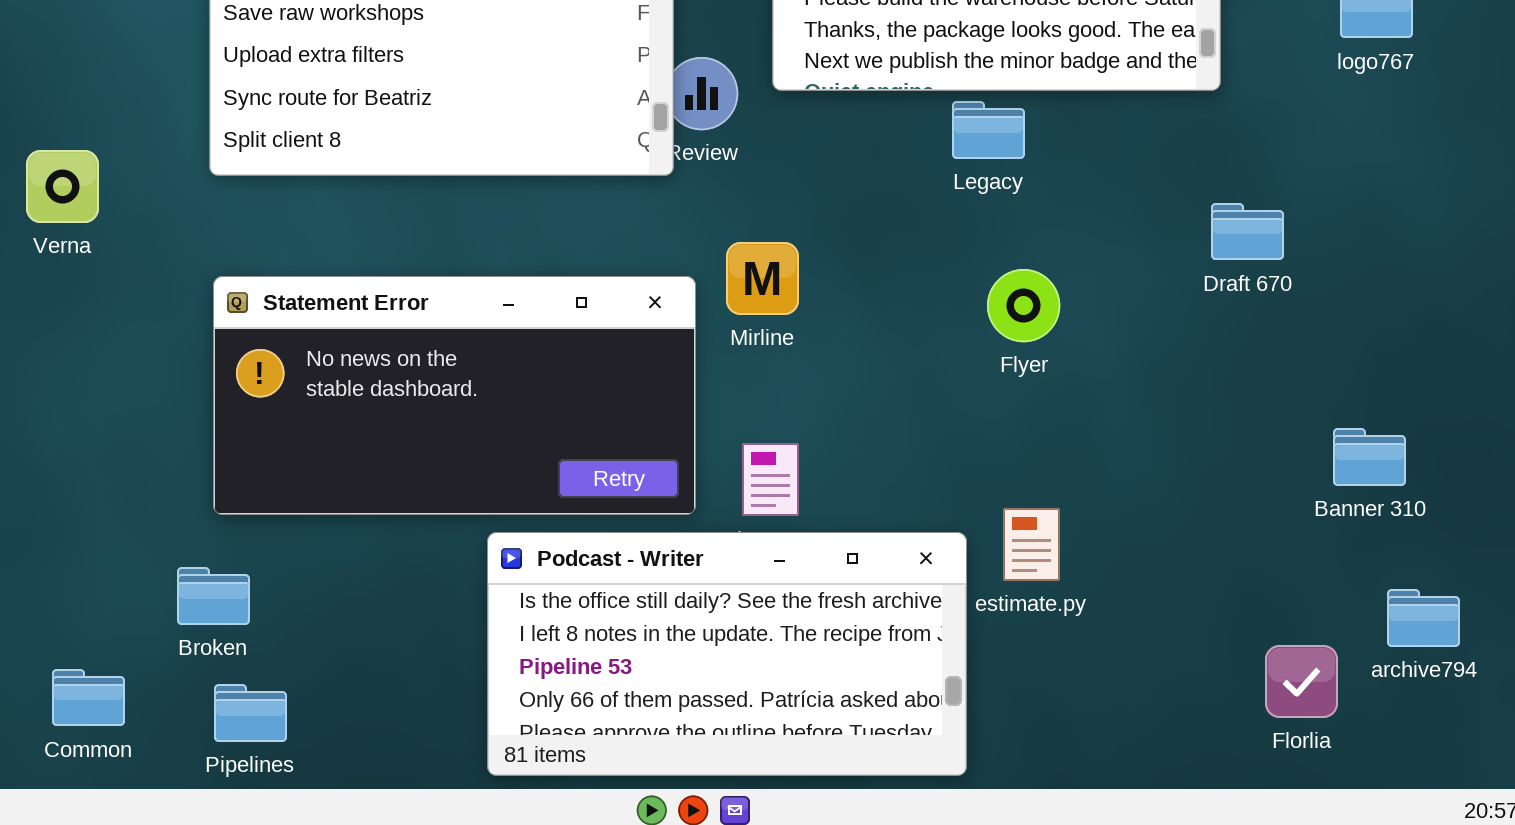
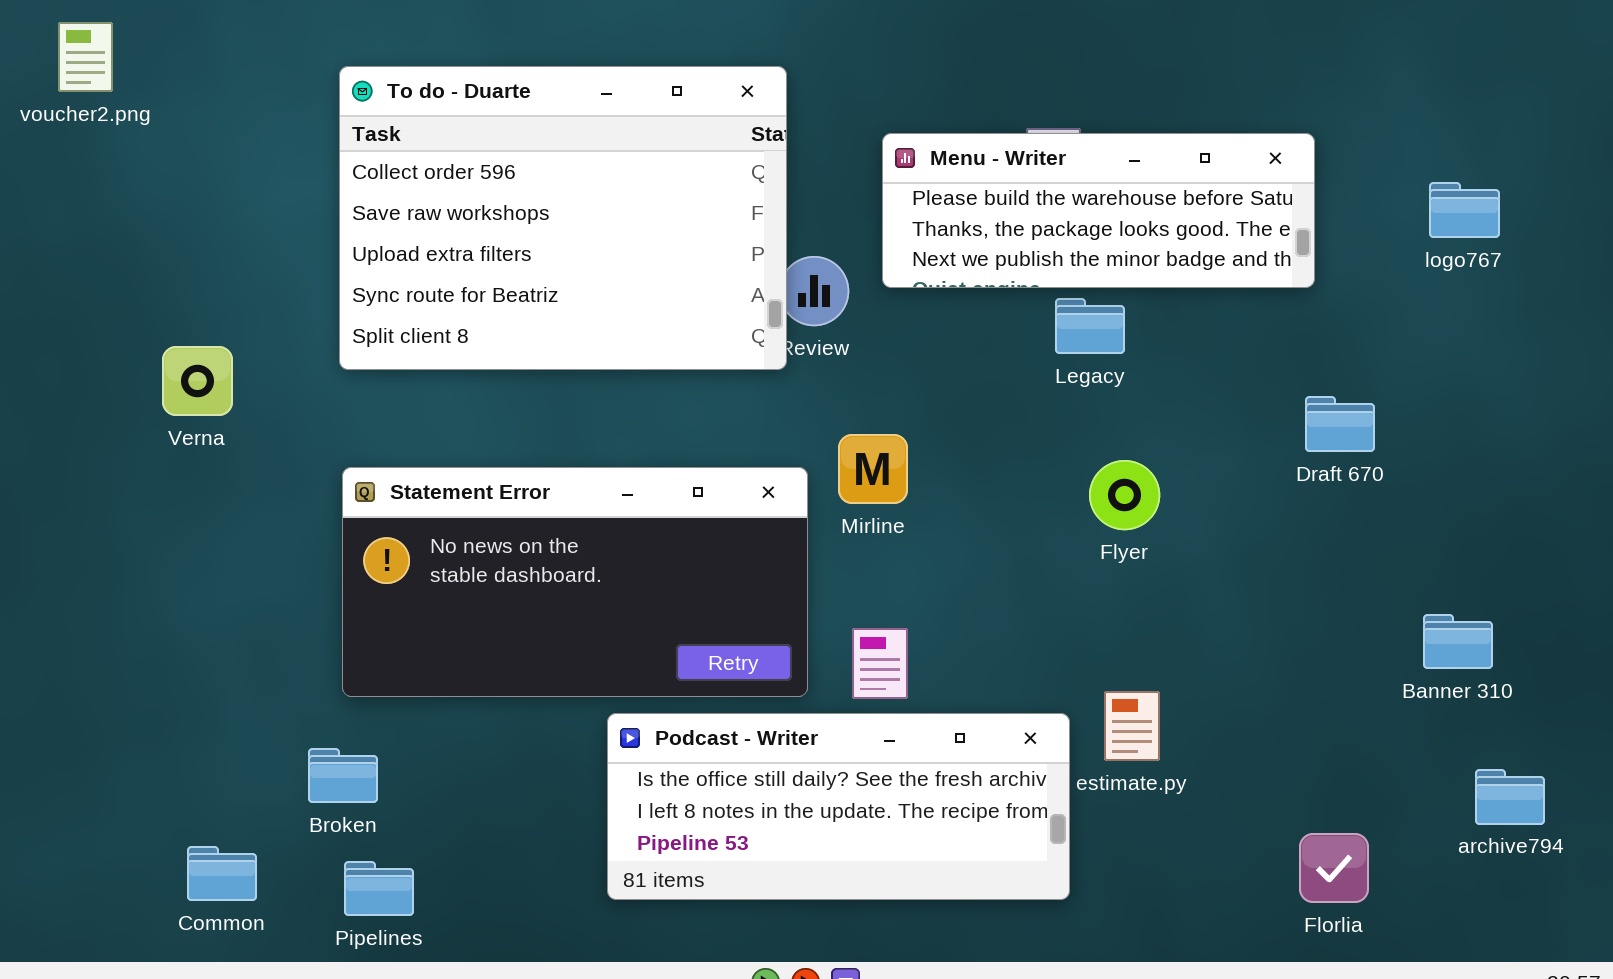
Podcast - Writer: [487,532,967,776] -> [607,713,1070,900], resized
Florlia: [1265,645,1338,718] -> [1299,833,1369,903], moved

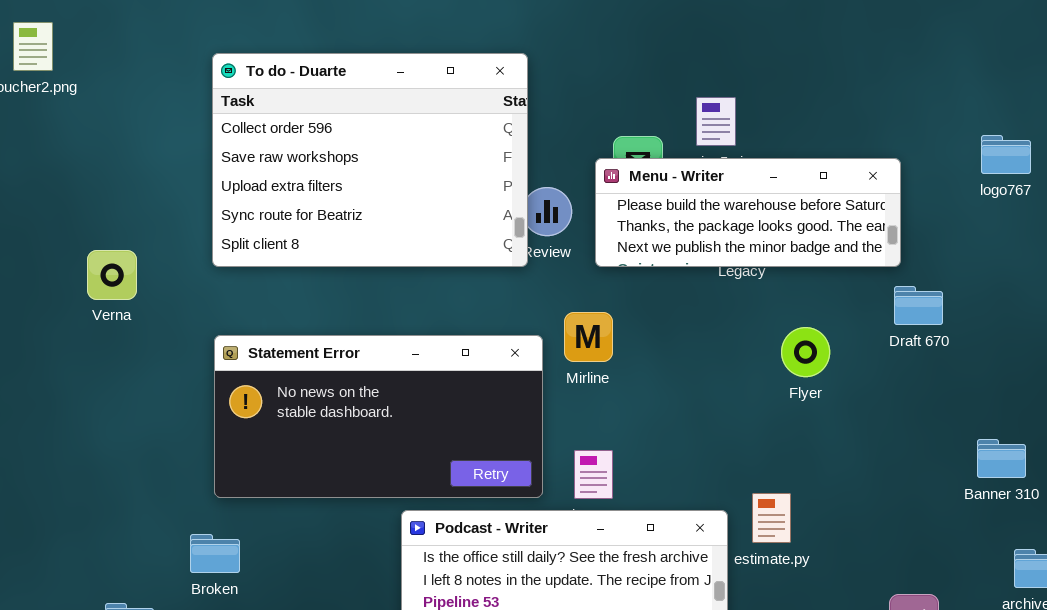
Menu - Writer: [882,133,1315,288] -> [595,158,901,267], moved
Flyer: [1089,460,1160,530] -> [781,327,830,377], moved

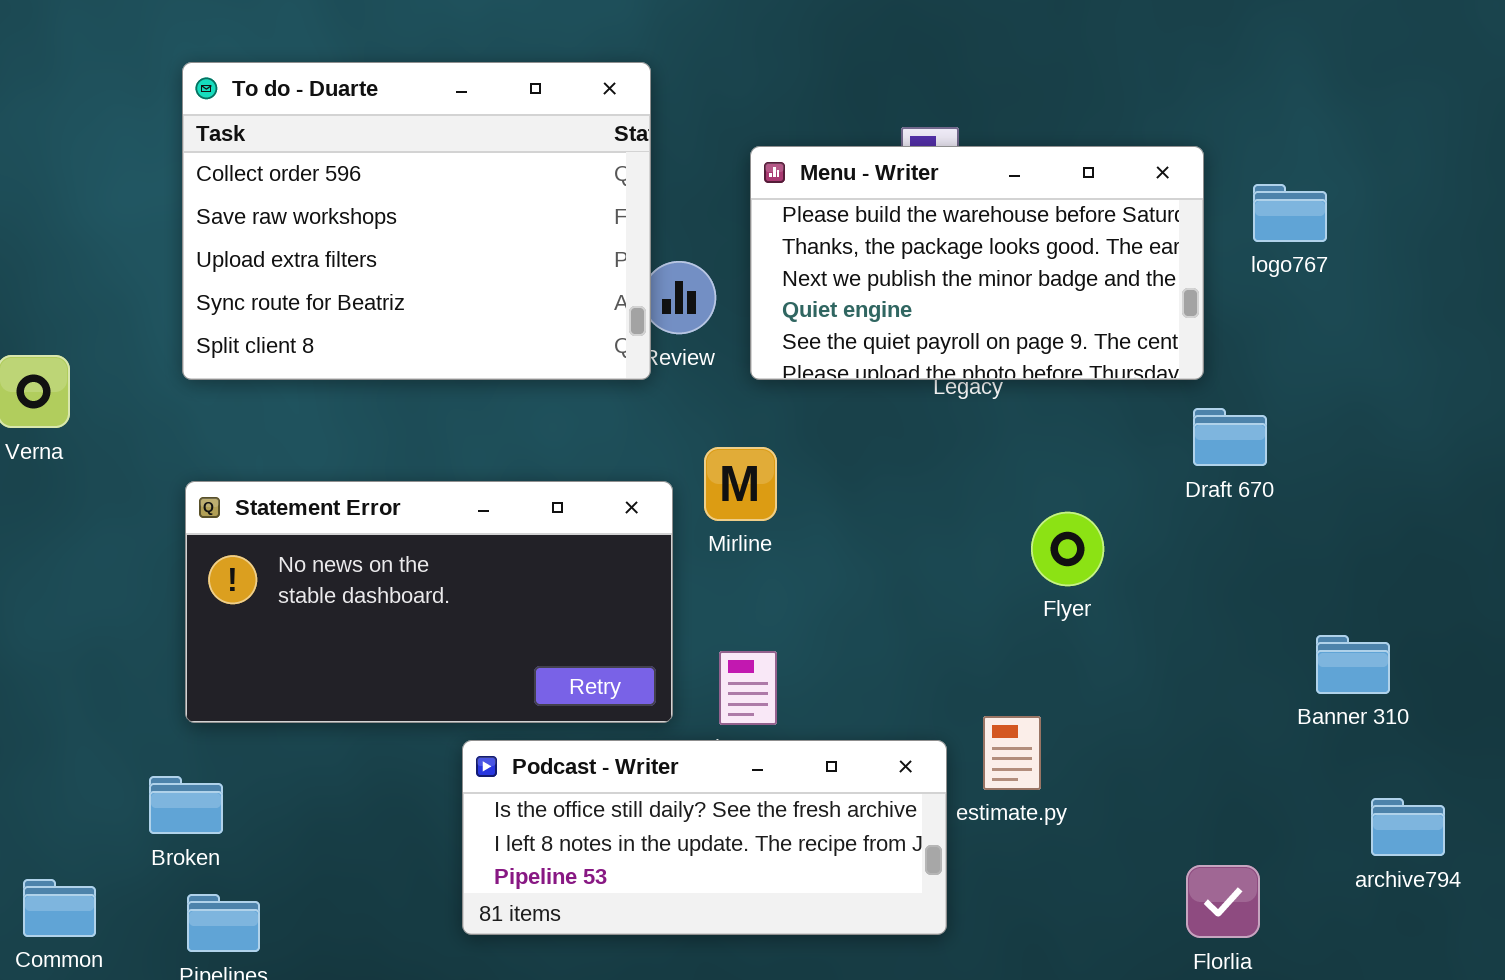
logo767: [981,135,1031,174] -> [1253,184,1327,242], moved
Menu - Writer: [595,158,901,267] -> [750,146,1204,380], resized
Flyer: [781,327,830,377] -> [1031,512,1104,586], moved

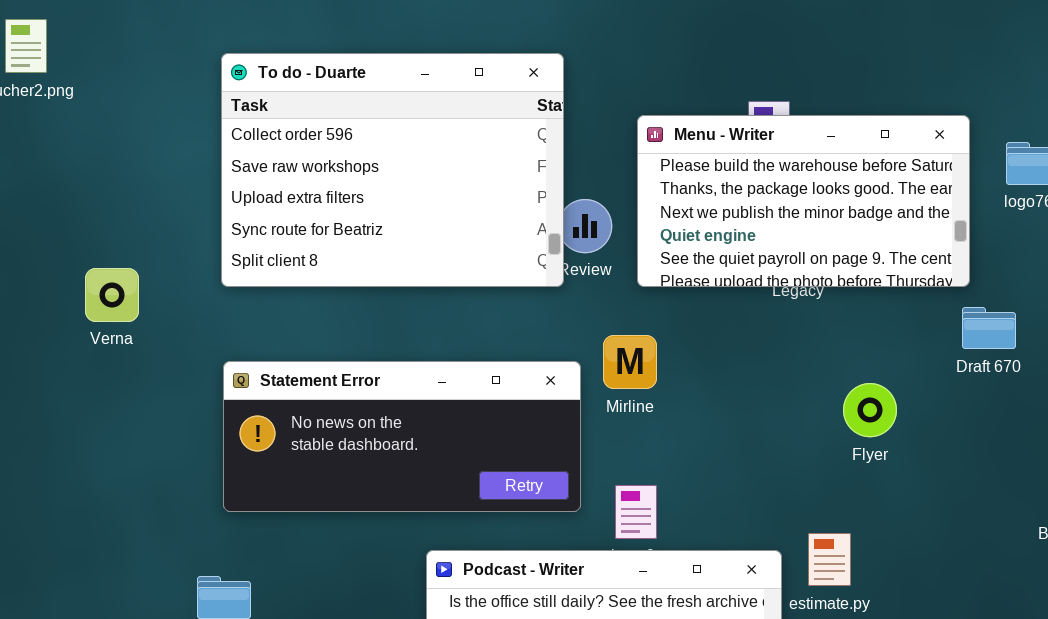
Statement Error: [185,481,673,723] -> [223,361,581,512], resized

